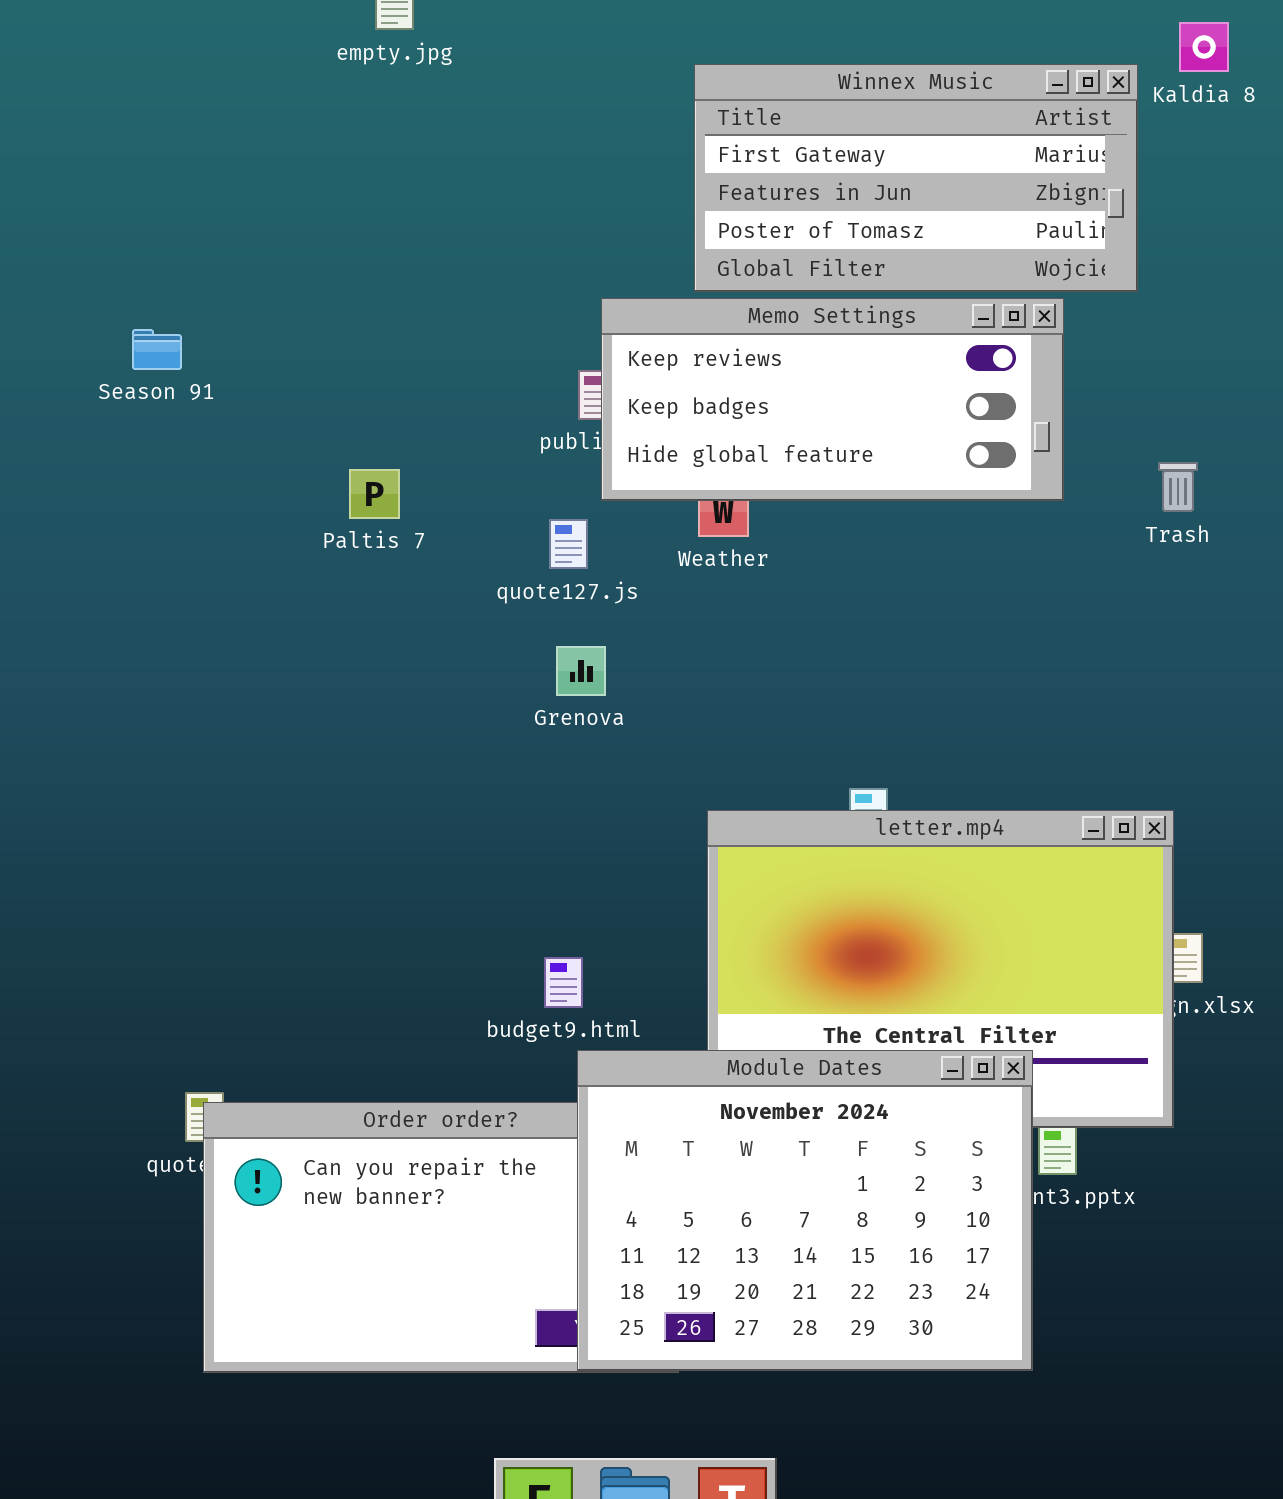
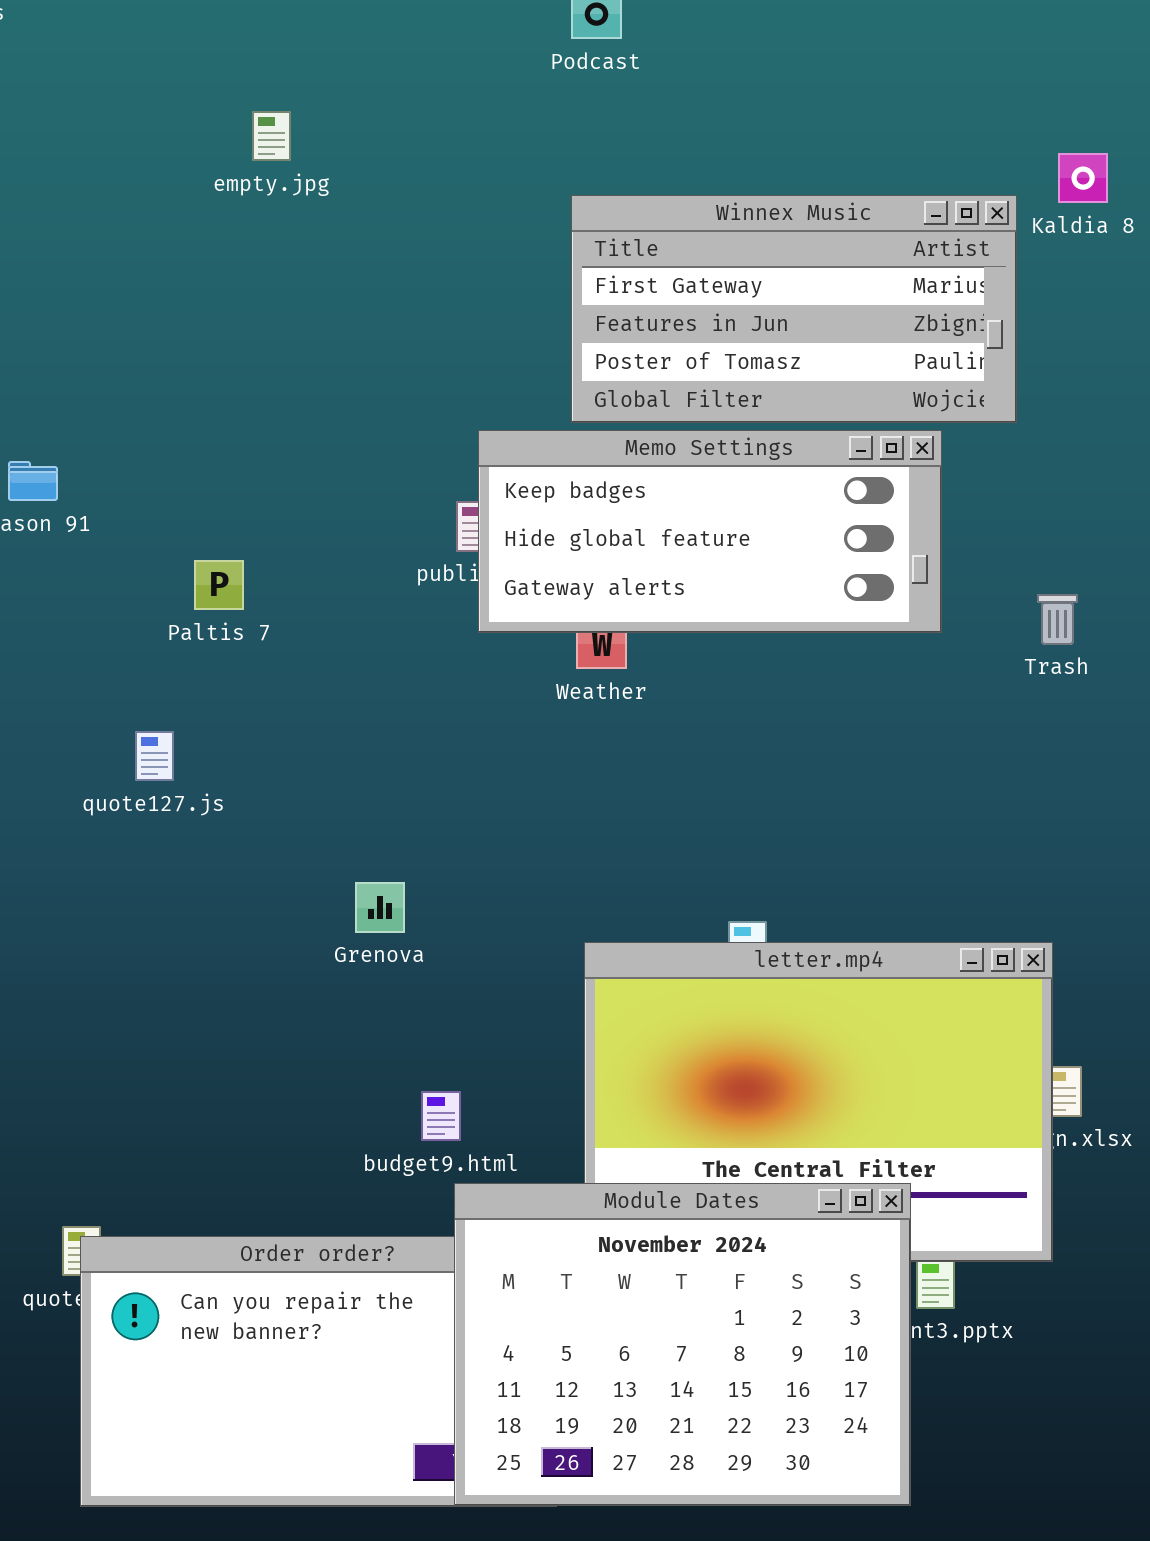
Memo Settings: [601,298,1064,501] -> [478,430,942,633], scrolled down 1 row
Paltis 7: [349,469,400,519] -> [194,560,244,610], moved
quote127.js: [549,519,588,569] -> [135,731,174,781], moved
Grenova: [556,646,606,696] -> [355,882,405,933], moved

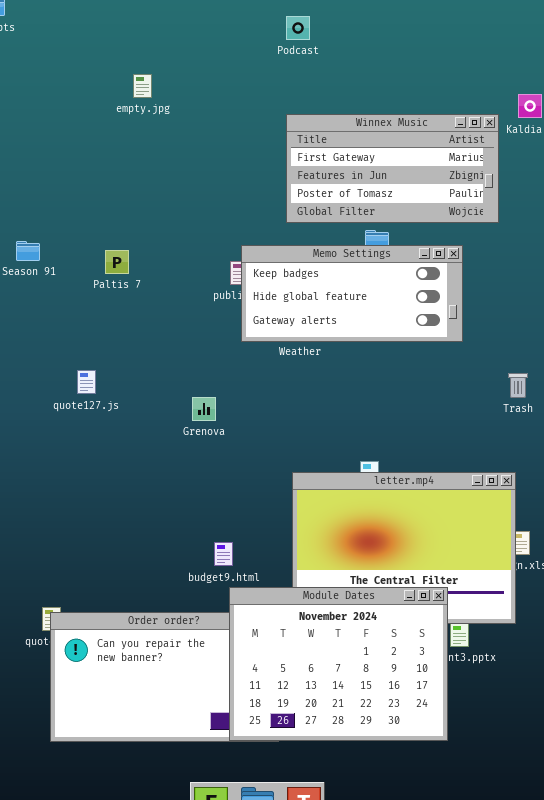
Memo Settings: [478,430,942,633] -> [241,245,463,342], moved
Paltis 7: [194,560,244,610] -> [105,250,129,274], moved
Trash: [1037,594,1078,645] -> [508,373,528,398], moved
Grenova: [355,882,405,933] -> [192,397,216,421], moved

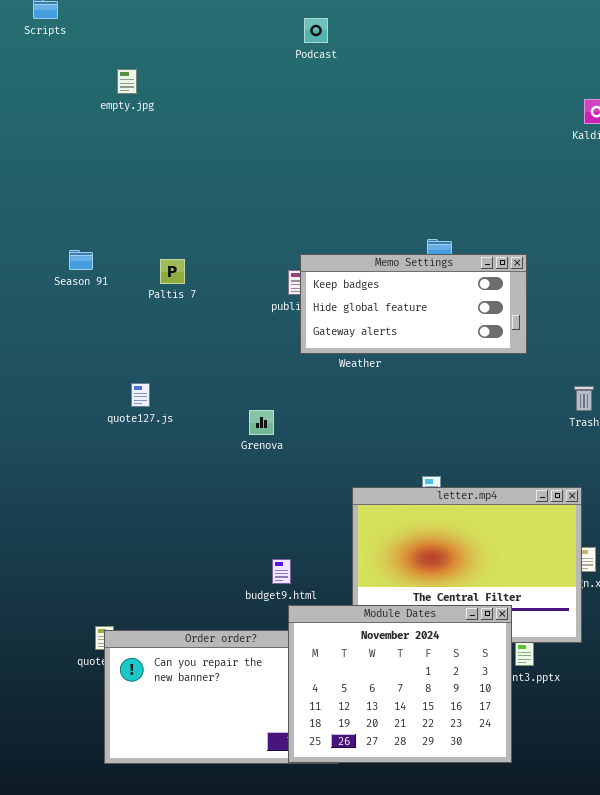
Podcast: [286,16,310,40] -> [304,18,328,43], moved
empty.jpg: [133,74,152,98] -> [117,69,137,94], moved
Winnex Music: [286,114,499,223] -> none, closed

